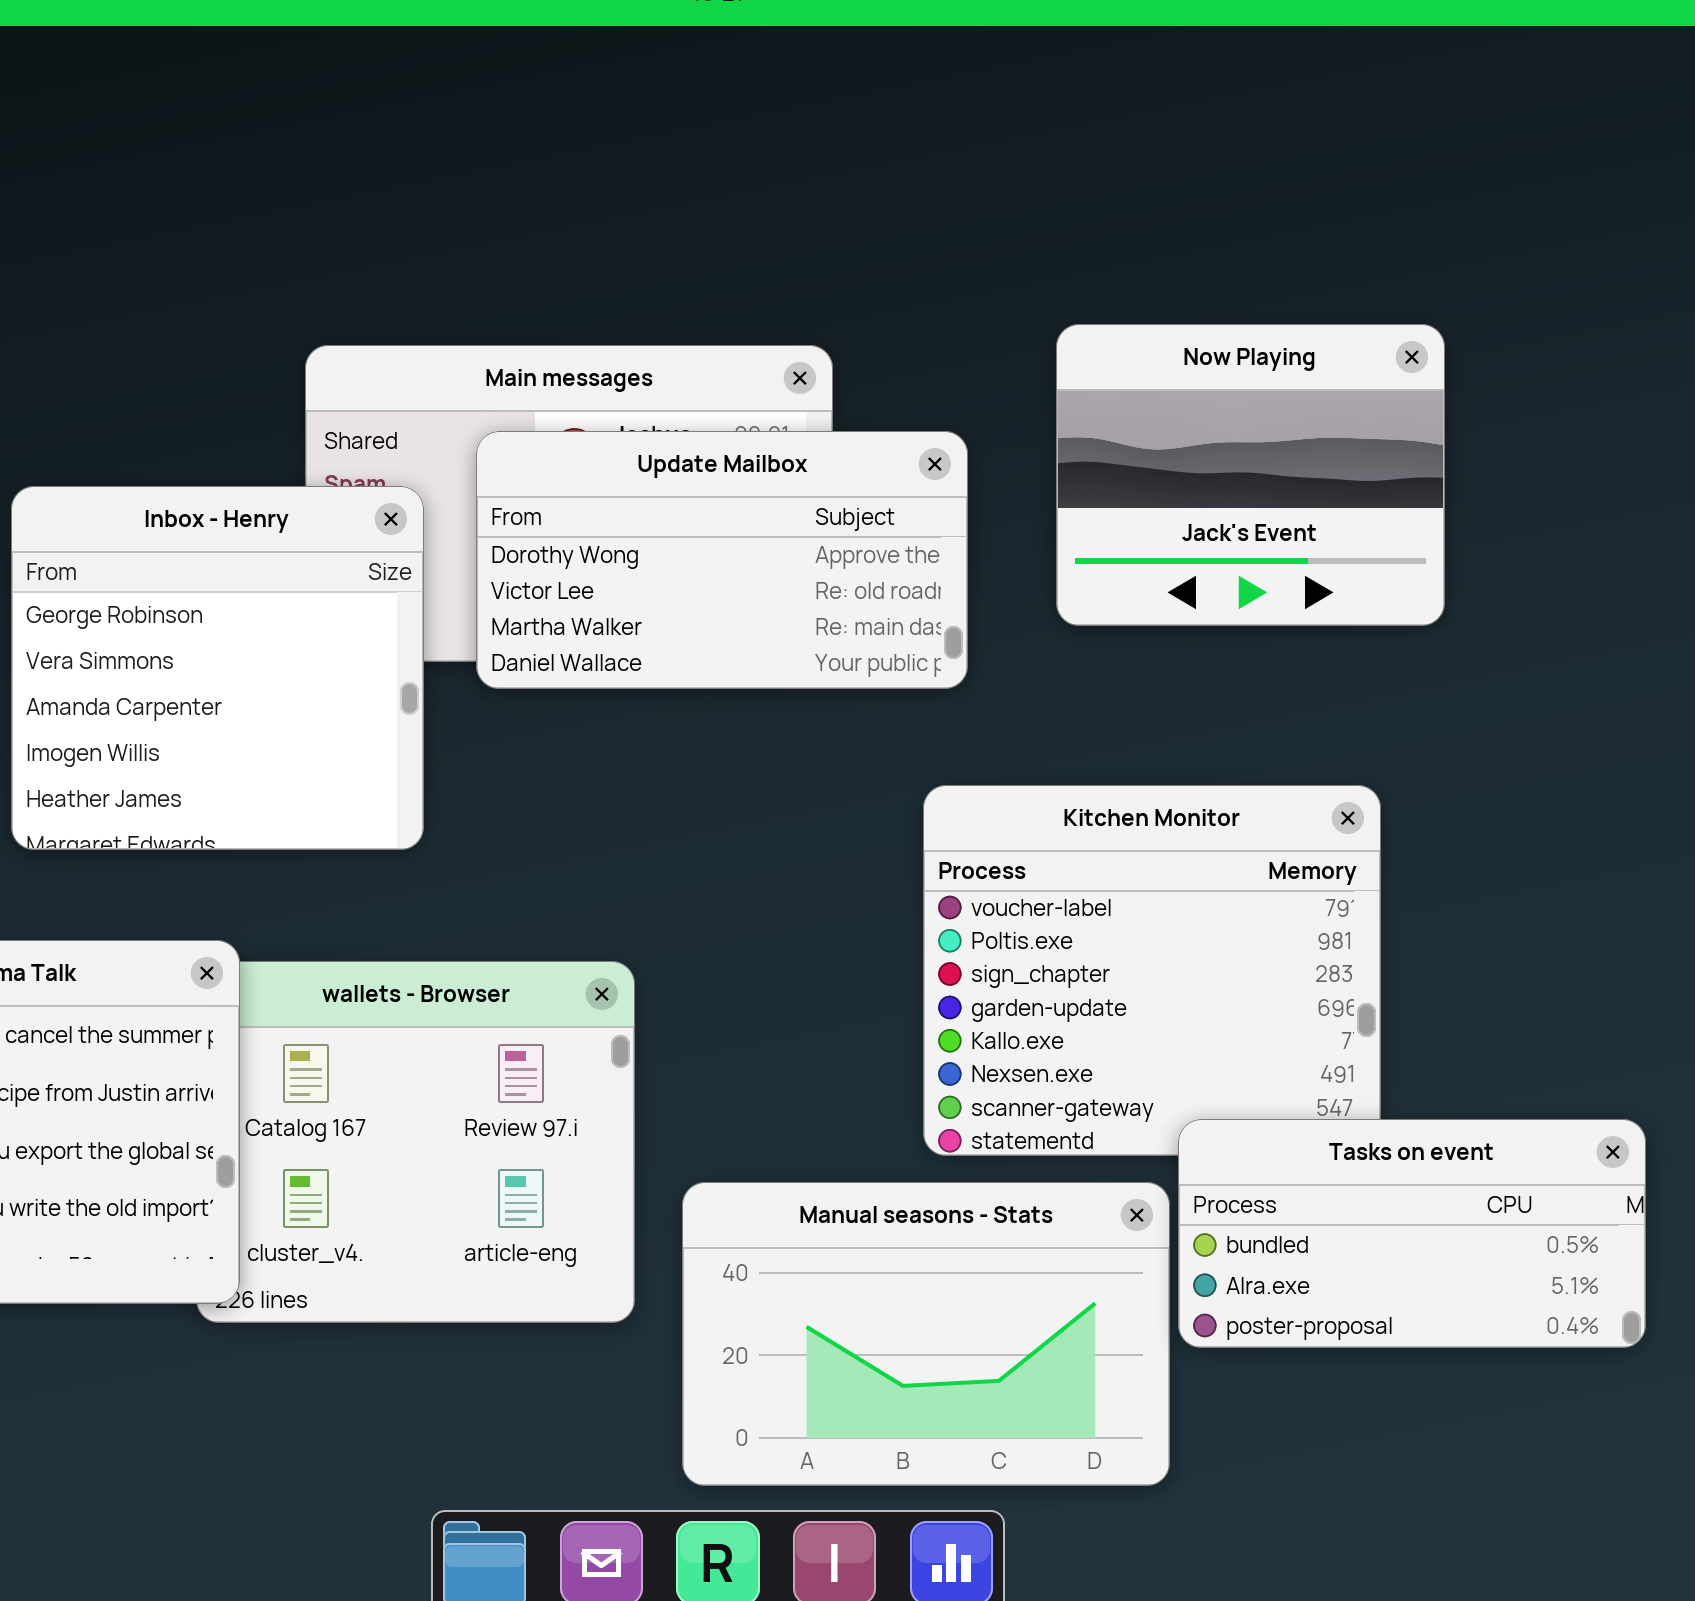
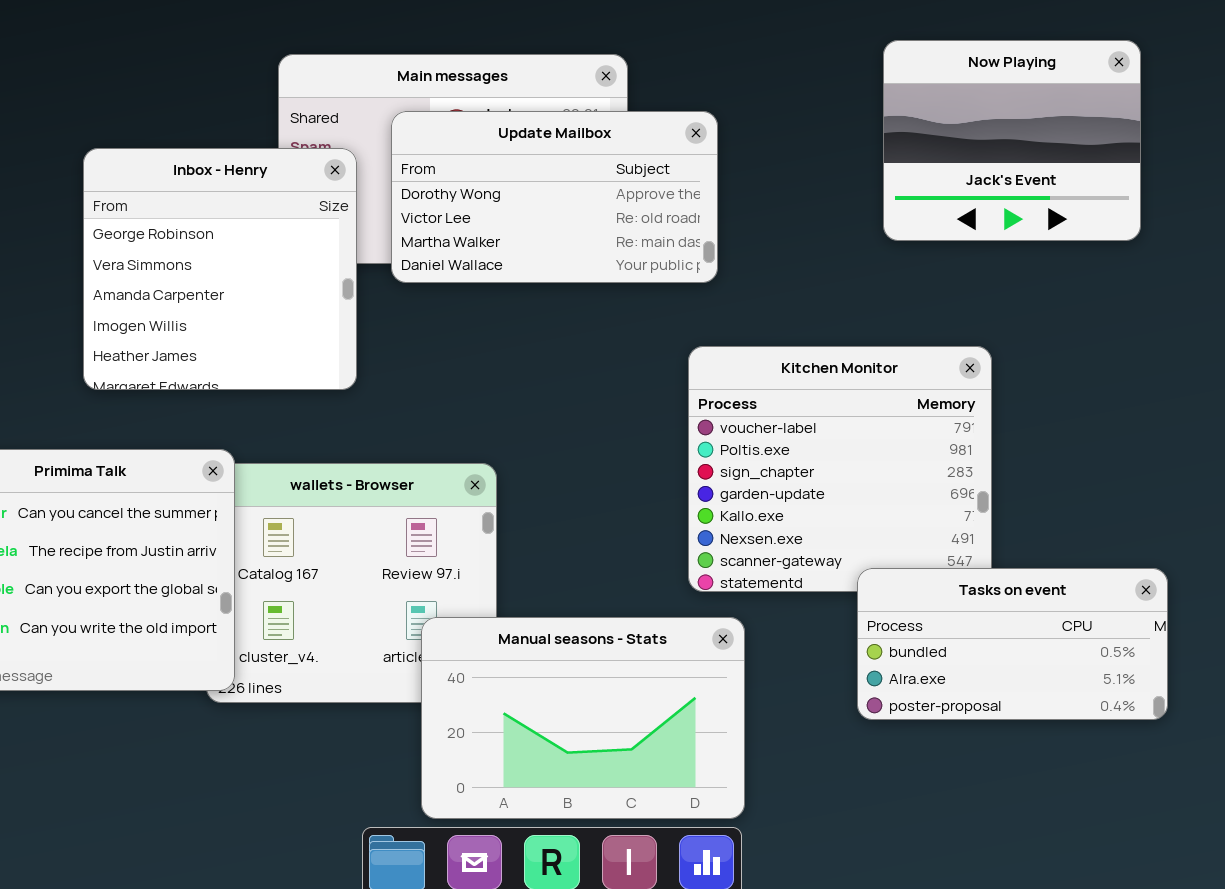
Now Playing: [1056,324,1445,626] -> [883,40,1141,241], moved
Manual seasons - Stats: [682,1182,1170,1486] -> [421,617,745,819], moved

